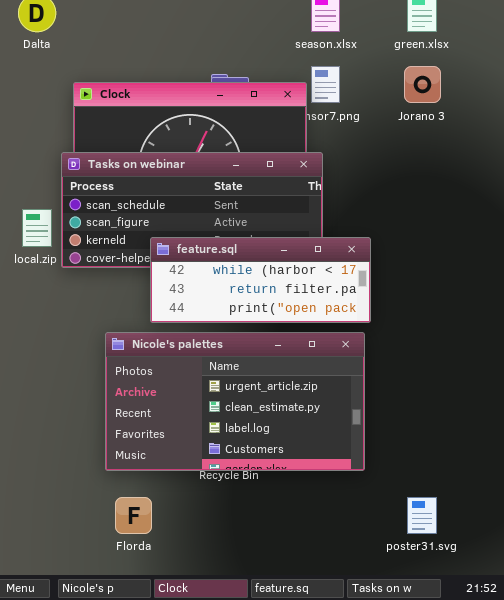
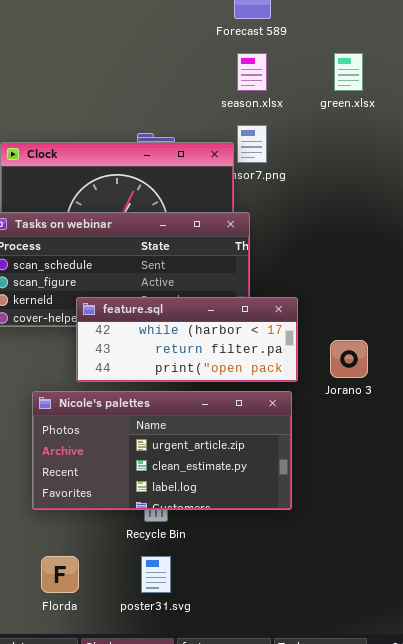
Jorano 3: [404,66,441,103] -> [330,340,368,378], moved
Nicole's palettes: [105,332,365,471] -> [32,391,292,510], resized
poster31.svg: [407,497,437,534] -> [141,556,171,593], moved

